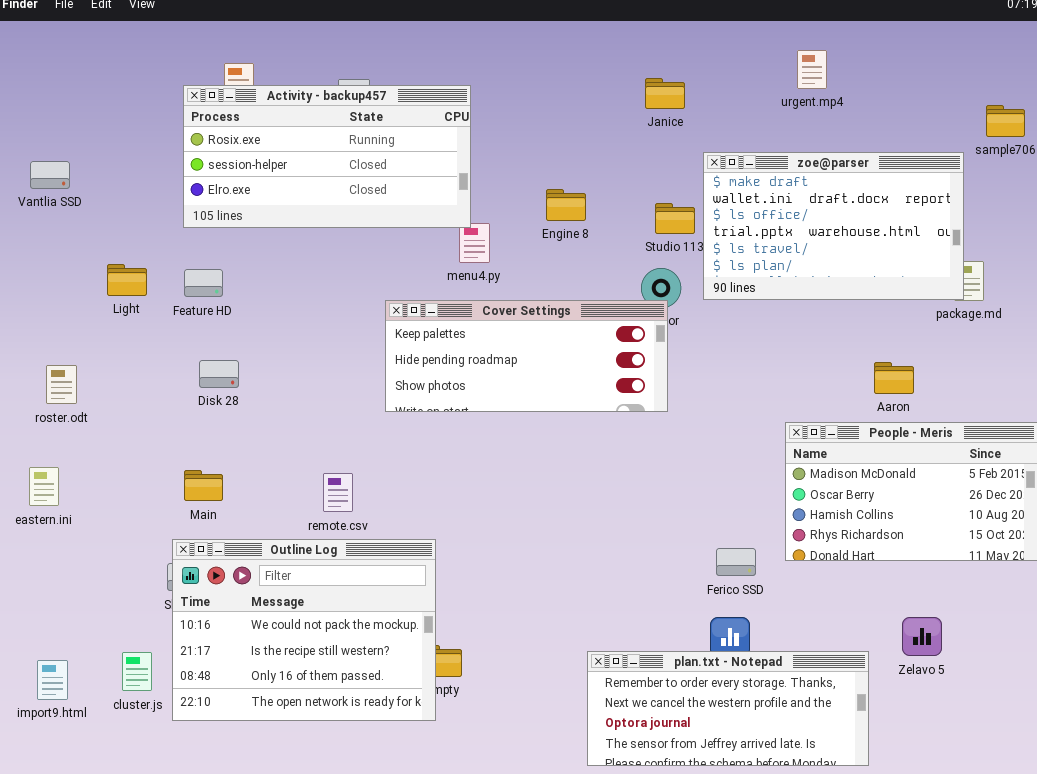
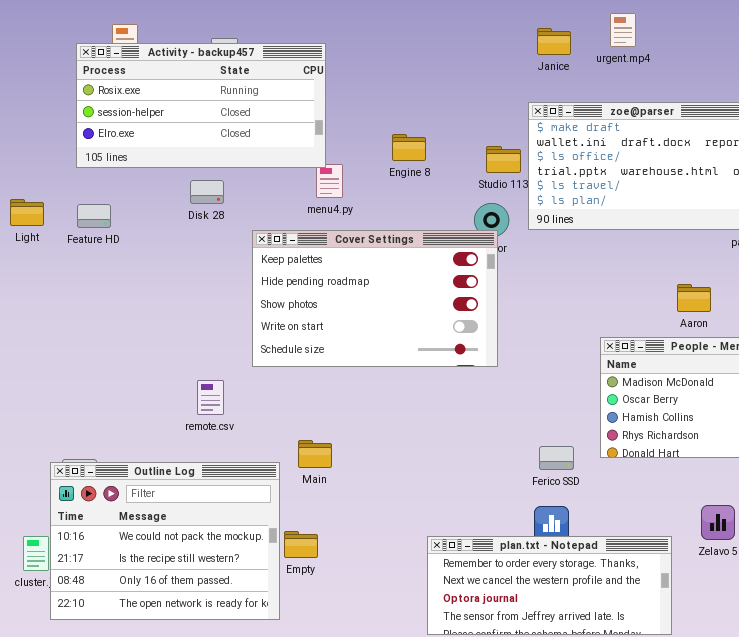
Janice: [645,78,685,109] -> [537,28,571,55], moved
Cover Settings: [385,300,668,412] -> [252,230,498,367], resized
Disk 28: [199,360,239,388] -> [190,180,224,204], moved
Main: [184,470,223,501] -> [298,440,332,468], moved
Outline Log: [172,539,436,721] -> [50,462,280,620], moved

